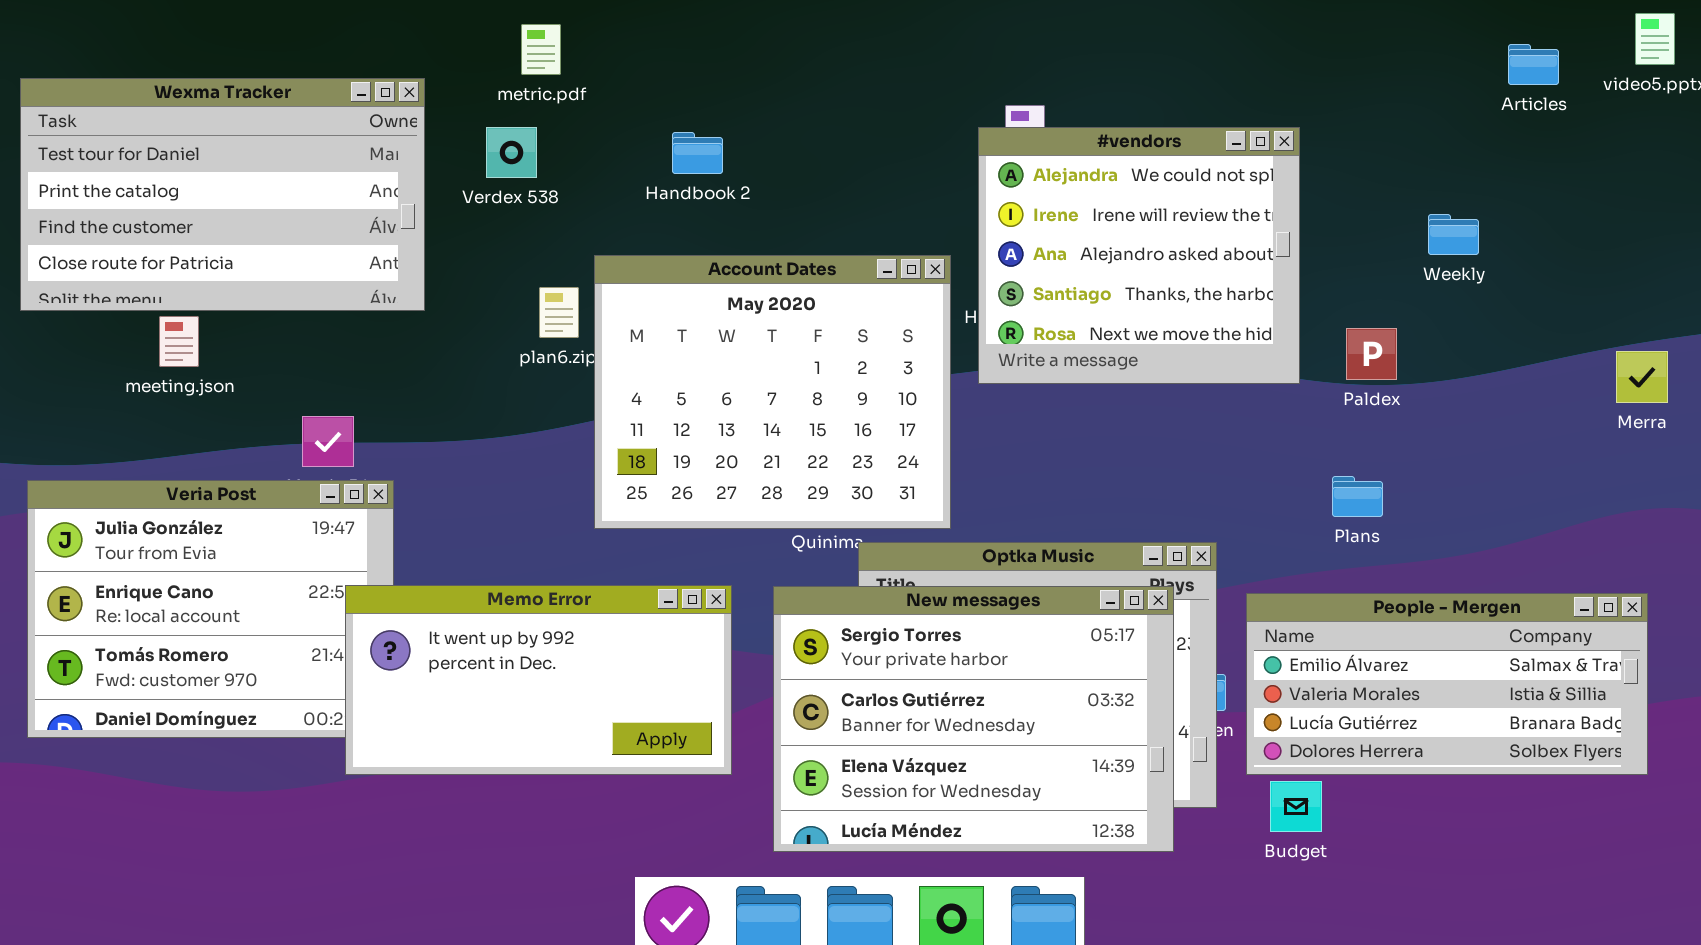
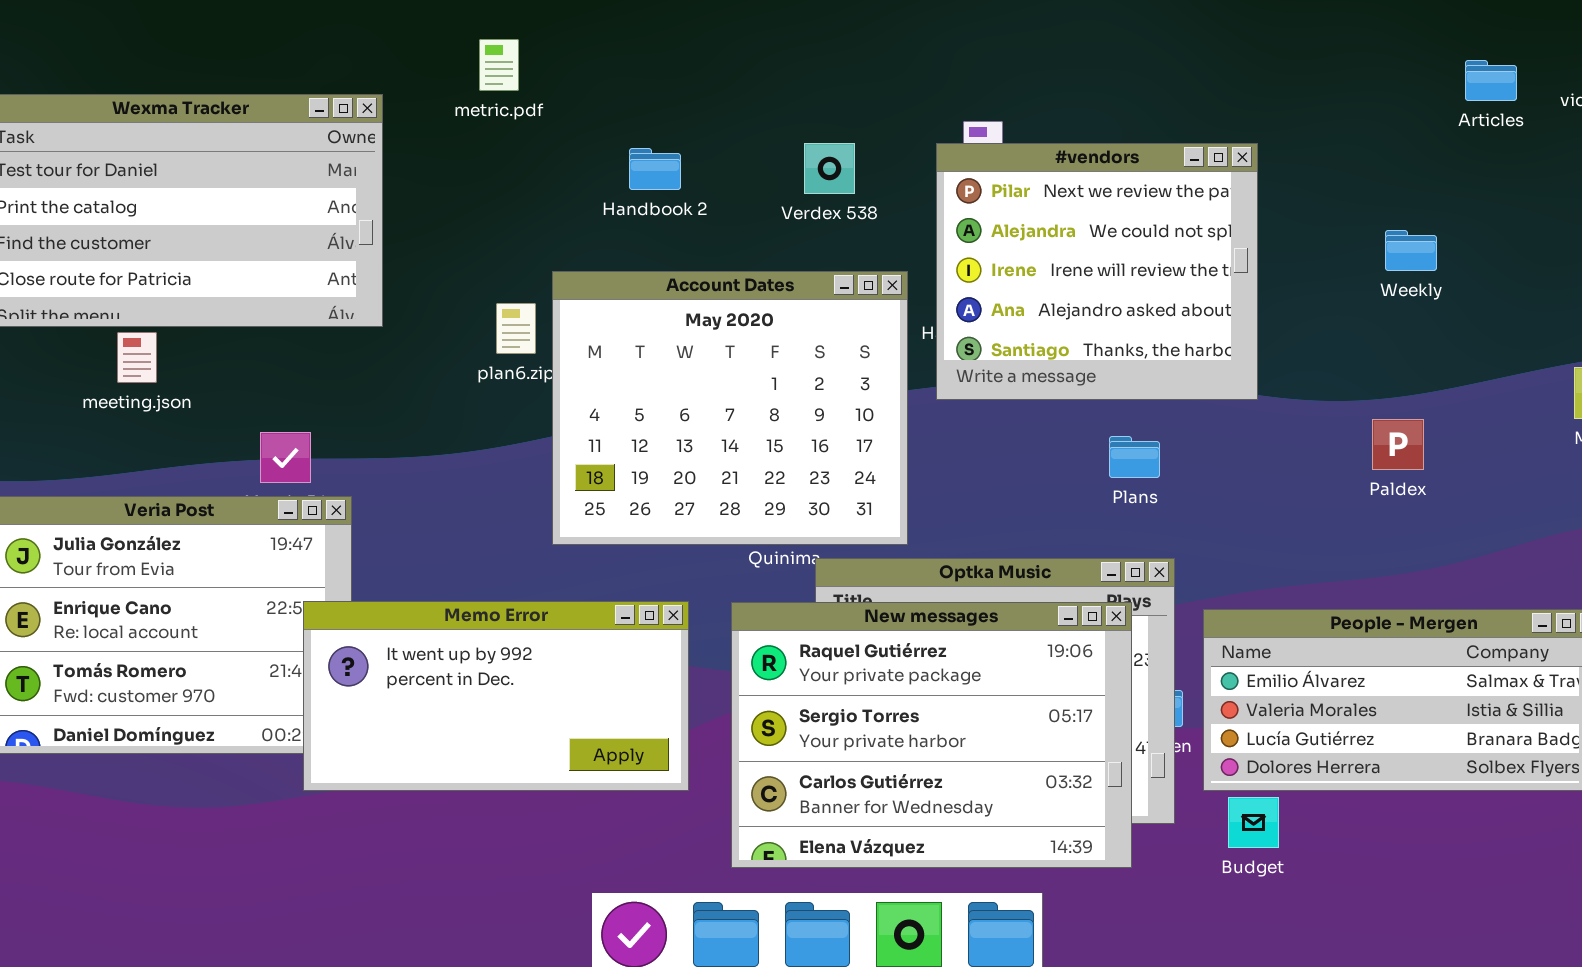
Verdex 538: [486,127,537,178] -> [804,143,855,194], moved
#vendors: [978,127,1300,384] -> [936,143,1258,400], scrolled up 1 row
Paldex: [1346,328,1397,380] -> [1372,419,1424,470], moved
Plans: [1332,476,1383,517] -> [1109,436,1160,478], moved
New messages: [773,586,1174,852] -> [731,602,1132,868], scrolled up 1 row

